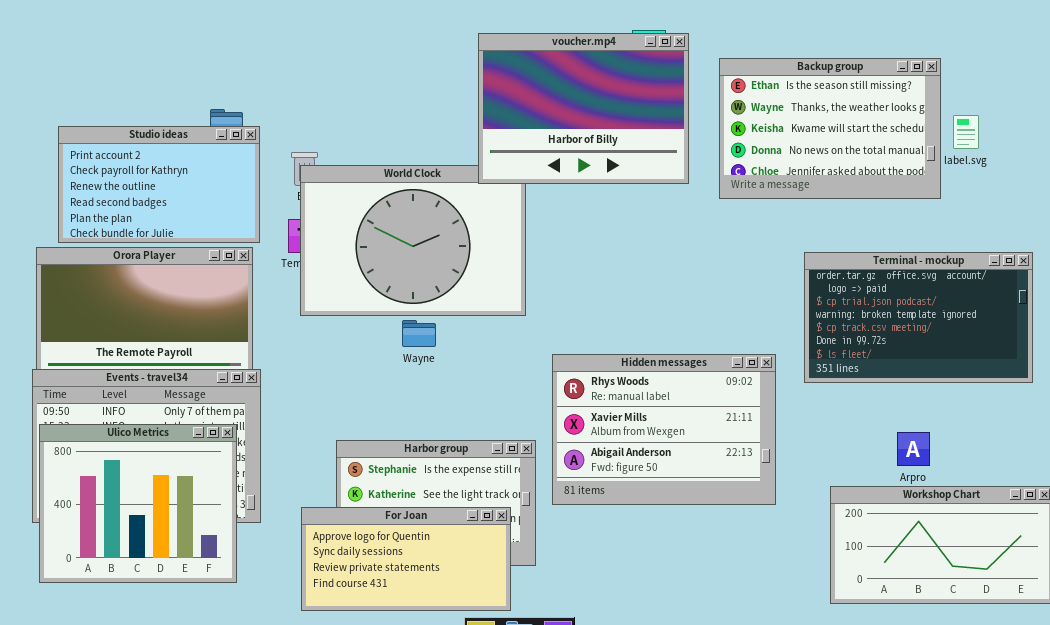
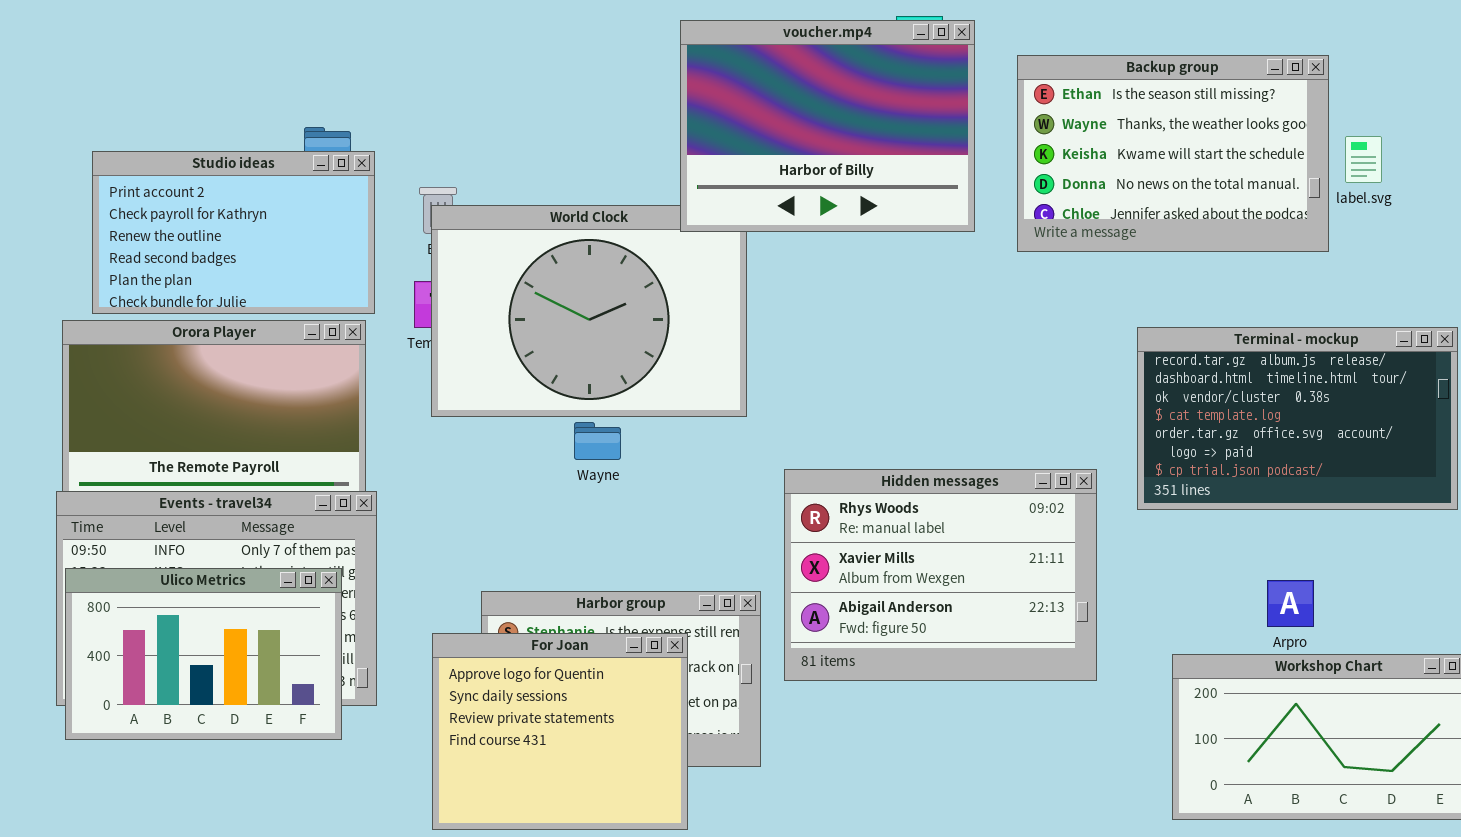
Terminal - mockup: [804,252,1033,383] -> [1137,327,1458,510], scrolled up 4 rows
Ulico Metrics: [39,424,237,583] -> [65,568,342,740], resized
For Joan: [301,507,511,611] -> [432,633,688,830], resized

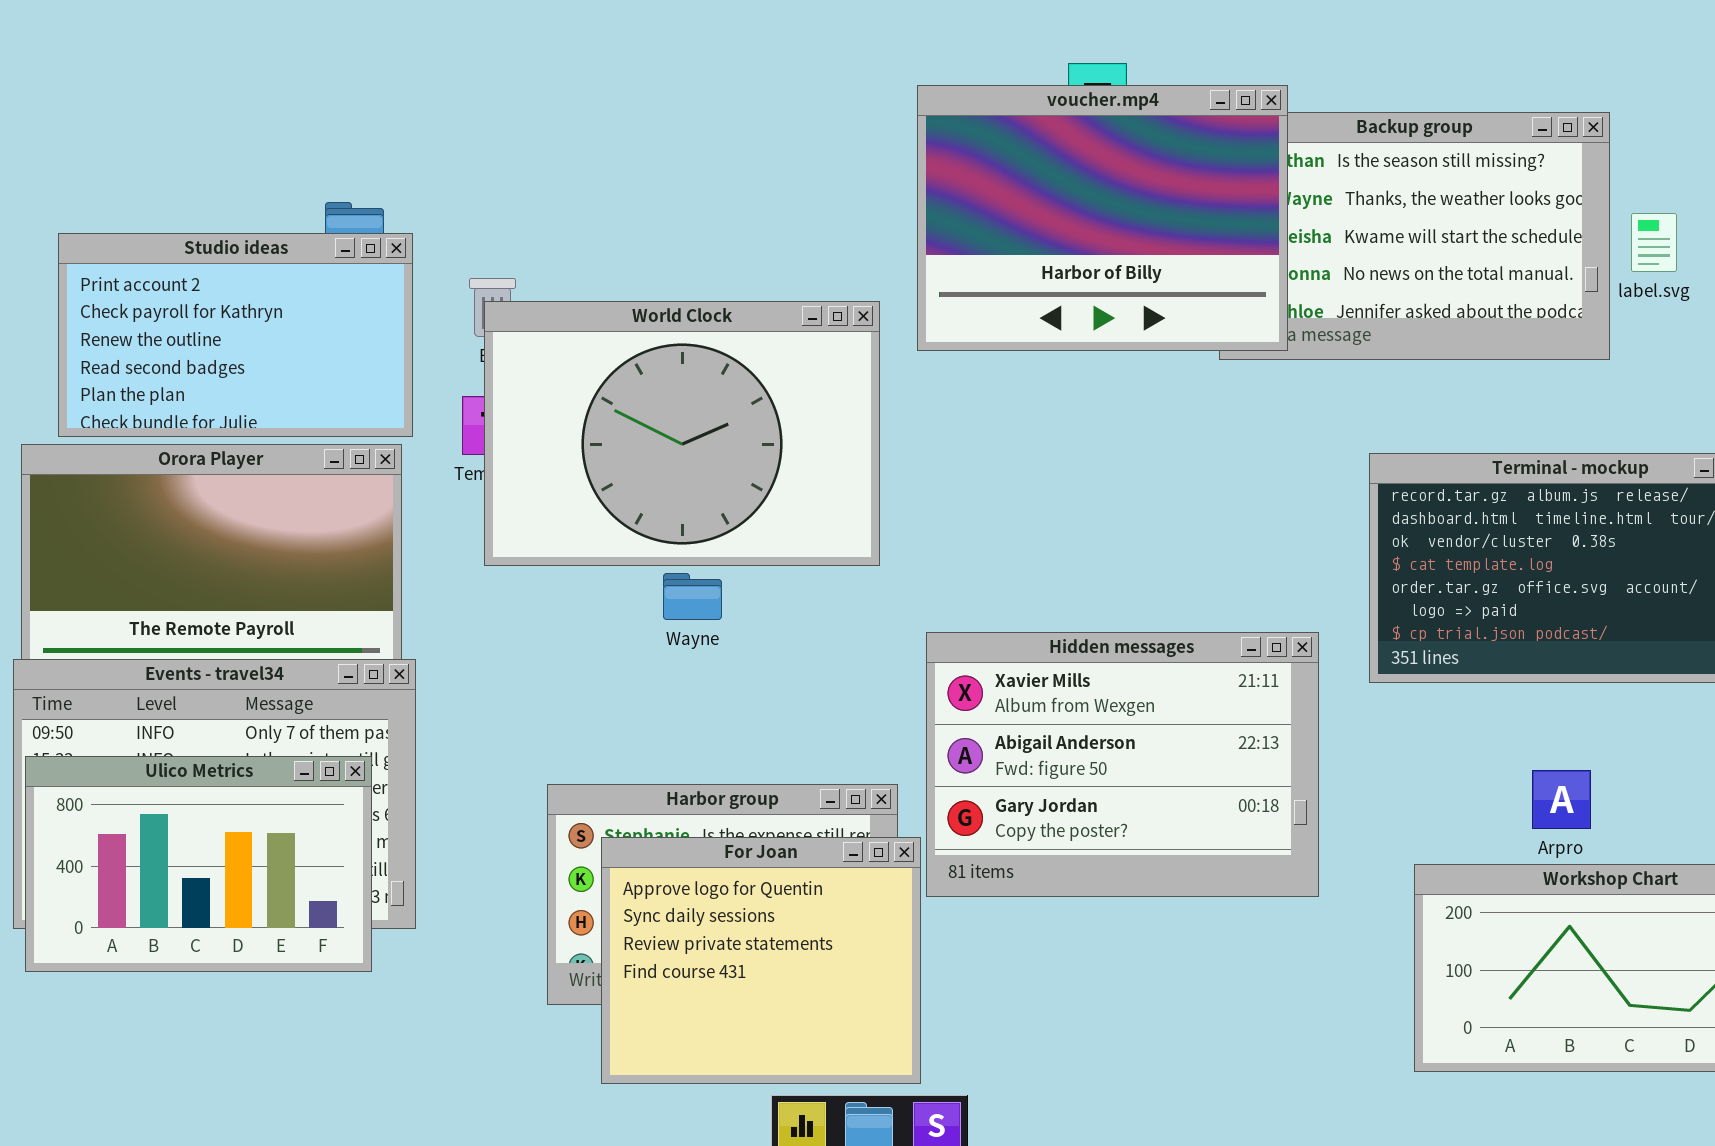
voucher.mp4: [680,20,975,232] -> [917,85,1288,351], moved
Hidden messages: [784,469,1097,681] -> [926,632,1319,897], scrolled down 1 row
For Joan: [432,633,688,830] -> [601,837,921,1084], moved

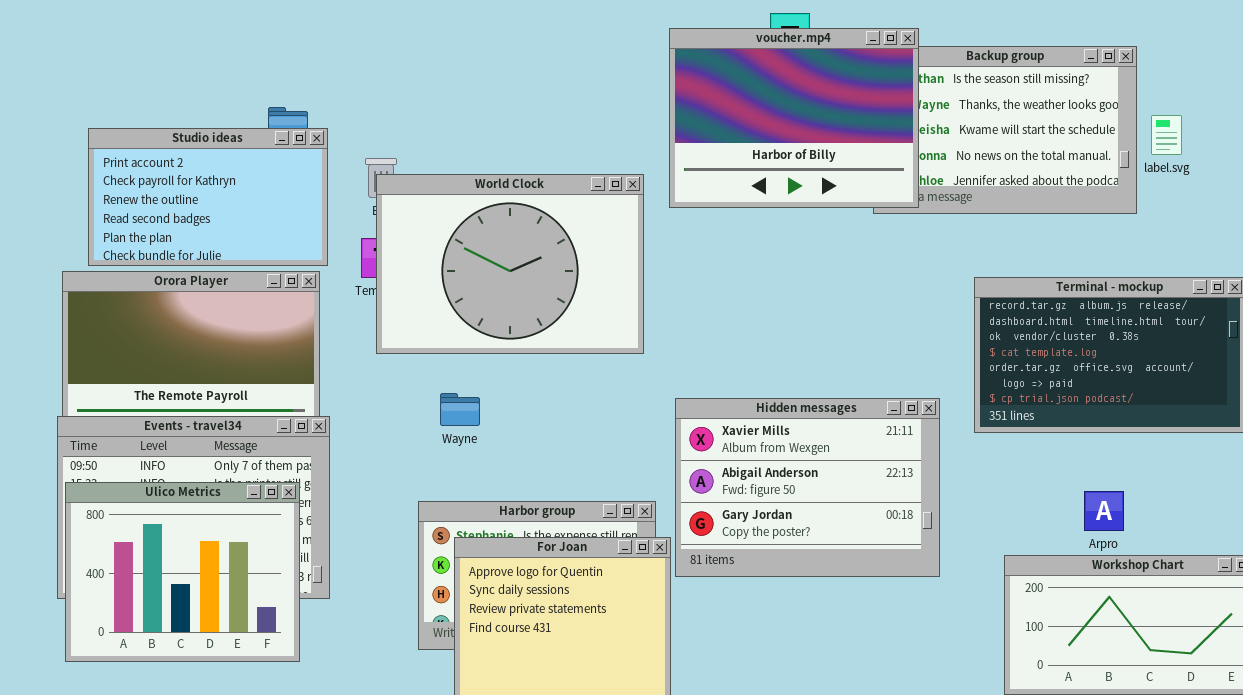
Wayne: [663,573,722,620] -> [440,393,480,426], moved
Ulico Metrics: [25,756,372,972] -> [65,482,300,662], resized

